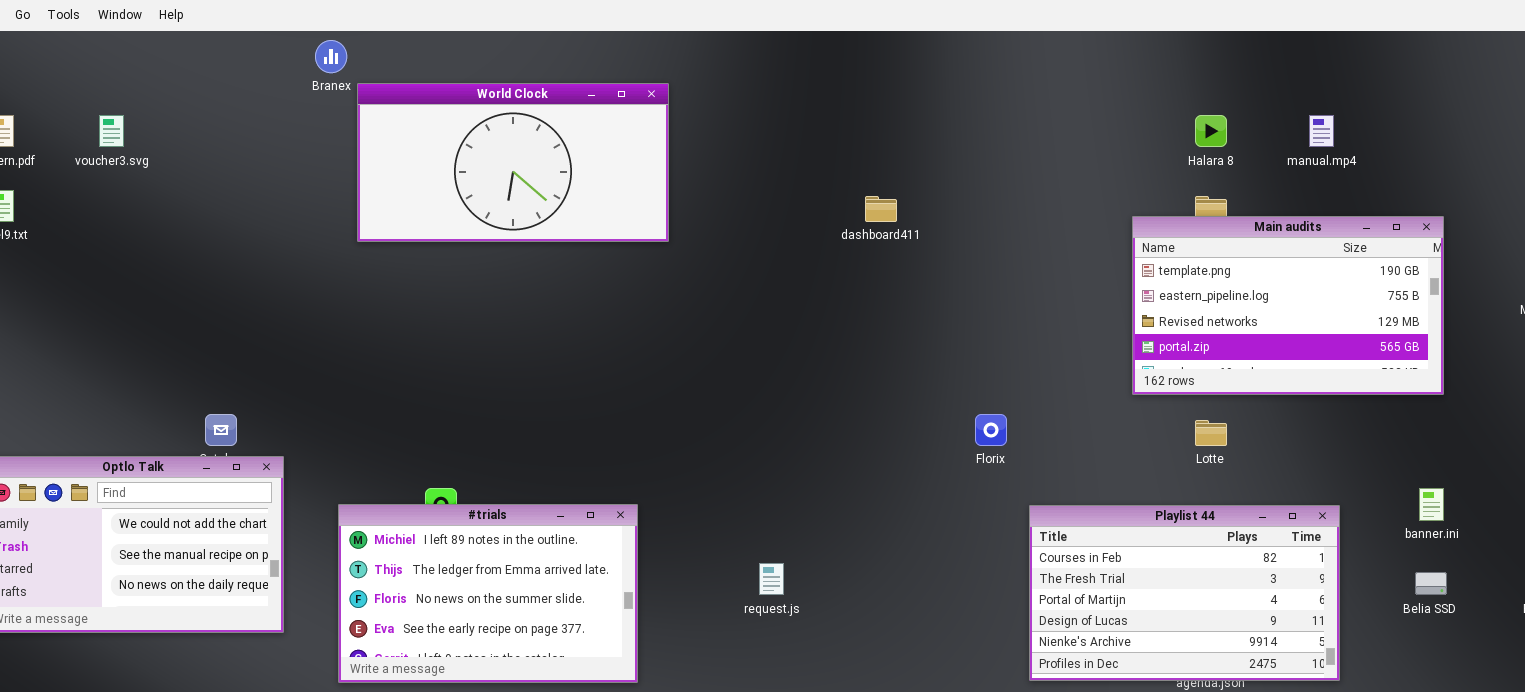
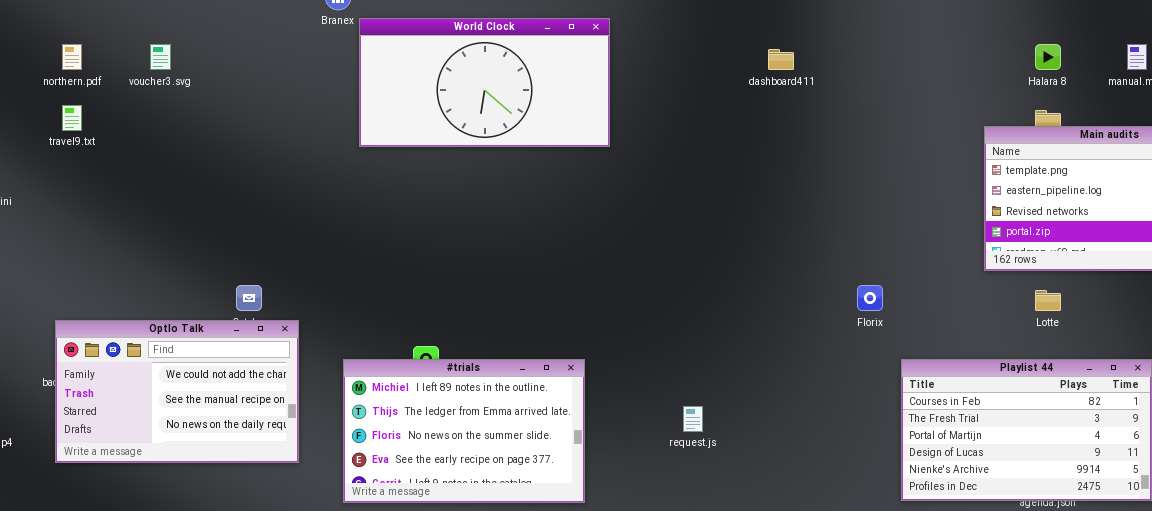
dashboard411: [865,196,897,222] -> [768,49,794,70], moved

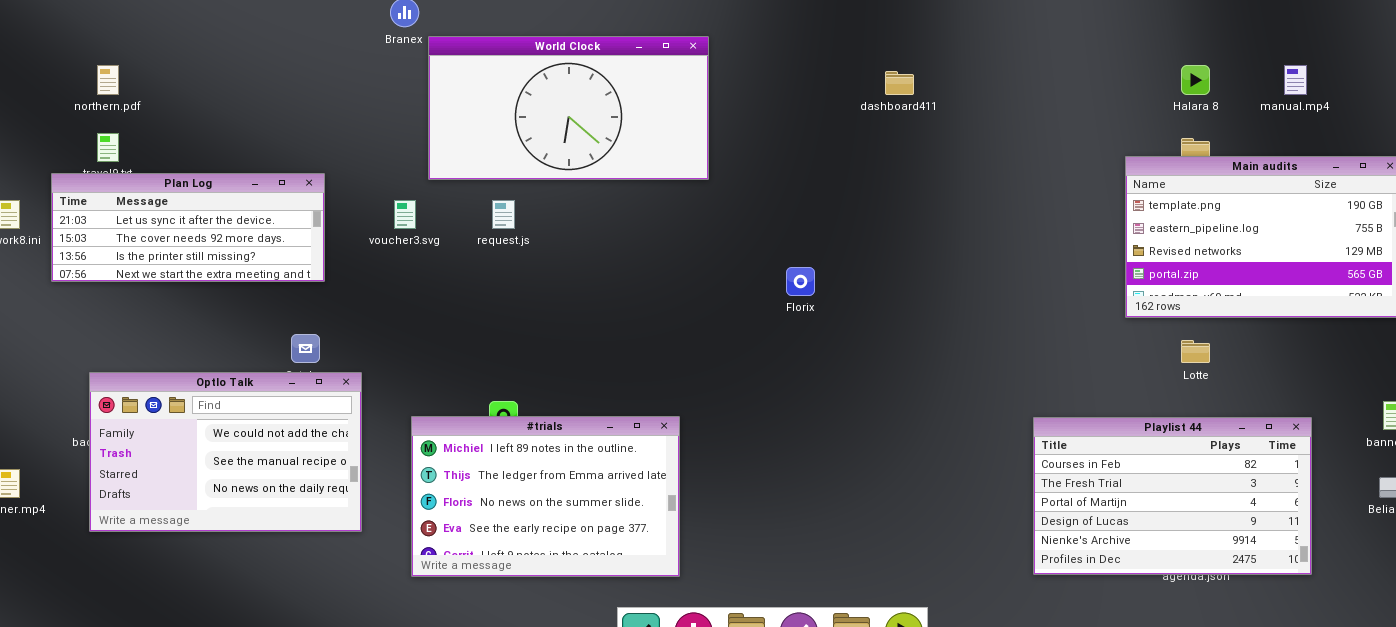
voucher3.svg: [150,44,171,70] -> [394,200,416,229], moved
Plan Log: none -> [51,173,325,282], opened
Florix: [857,285,883,311] -> [786,267,815,296], moved
request.js: [683,406,703,432] -> [492,200,515,229], moved

